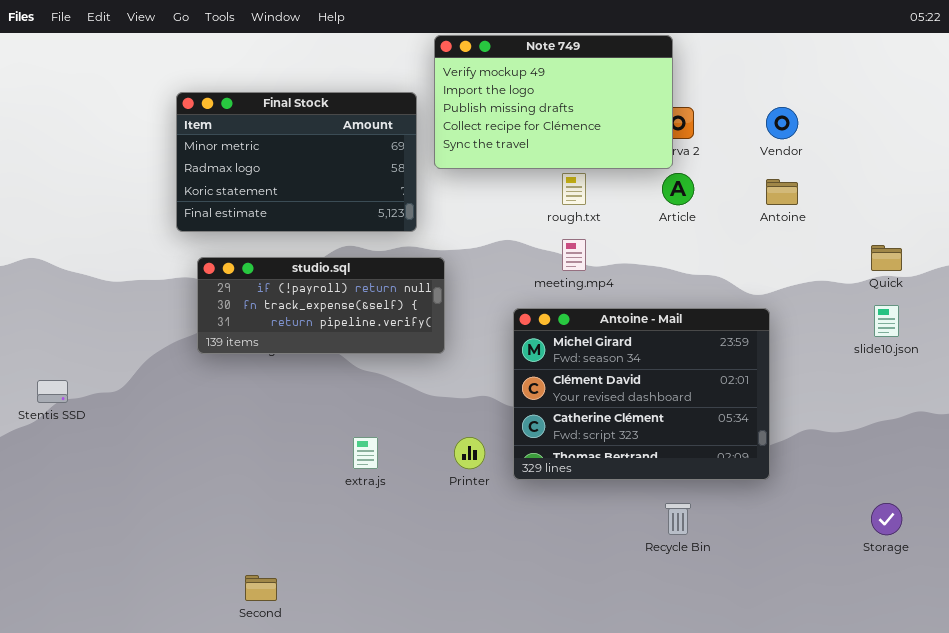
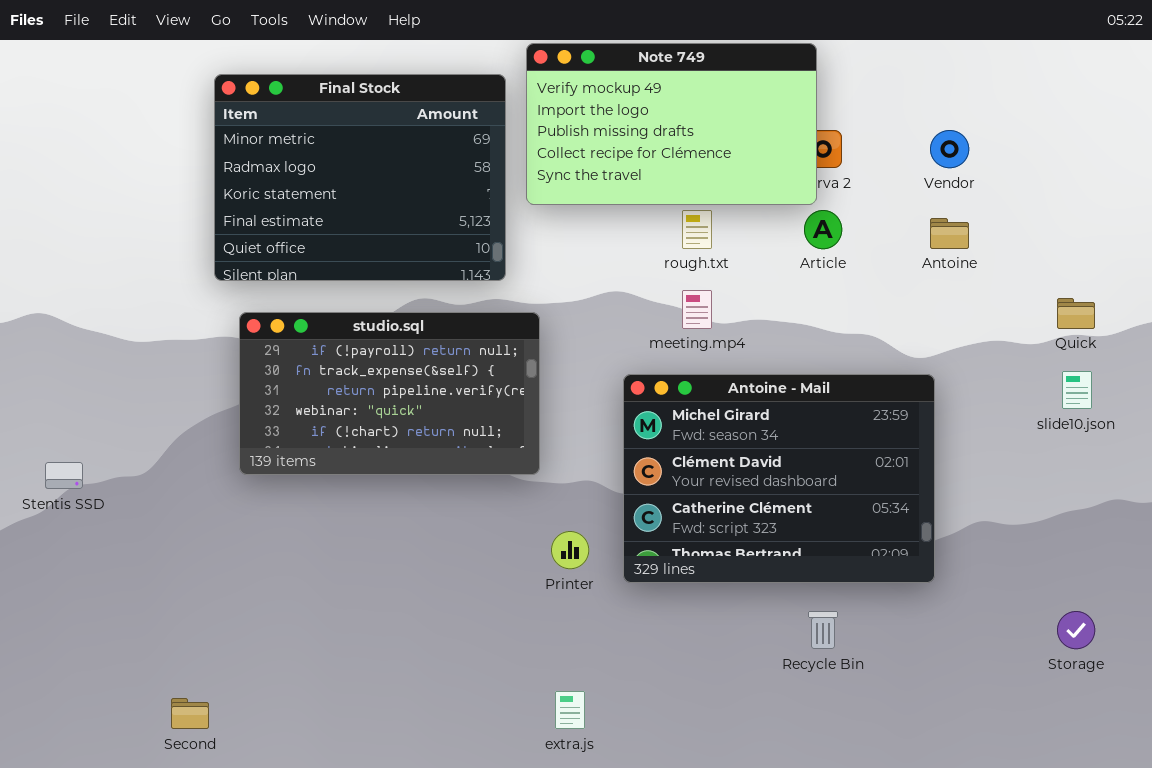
Final Stock: [176,92,417,232] -> [214,74,506,281], resized
studio.sql: [197,257,445,354] -> [239,312,540,475], resized
extra.js: [353,437,378,469] -> [555,691,585,729], moved
Second: [245,575,277,601] -> [171,698,209,729], moved

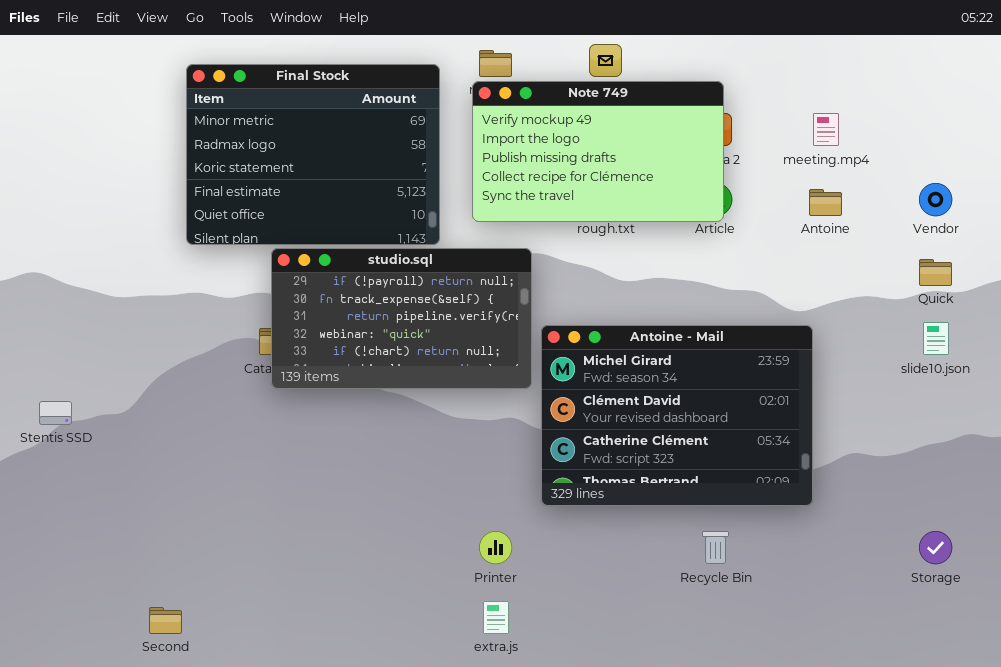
Note 749: [526,43,817,205] -> [472,81,724,222], moved
Vendor: [930,130,969,168] -> [919,183,952,216], moved
meeting.mp4: [682,290,712,329] -> [813,113,839,146], moved
studio.sql: [239,312,540,475] -> [271,248,532,389], moved
Printer: [551,531,589,569] -> [479,531,512,564], moved

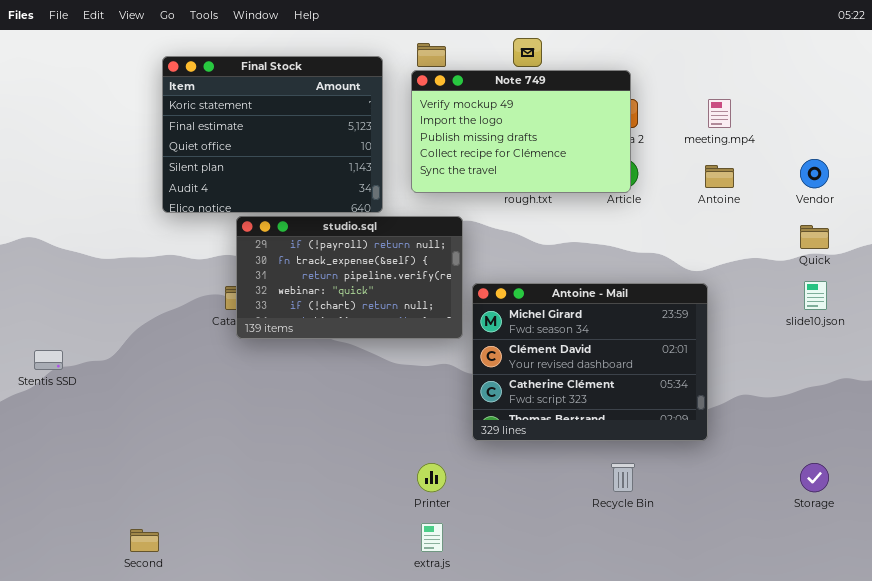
Final Stock: [186,64,440,245] -> [162,56,383,213], scrolled down 2 rows

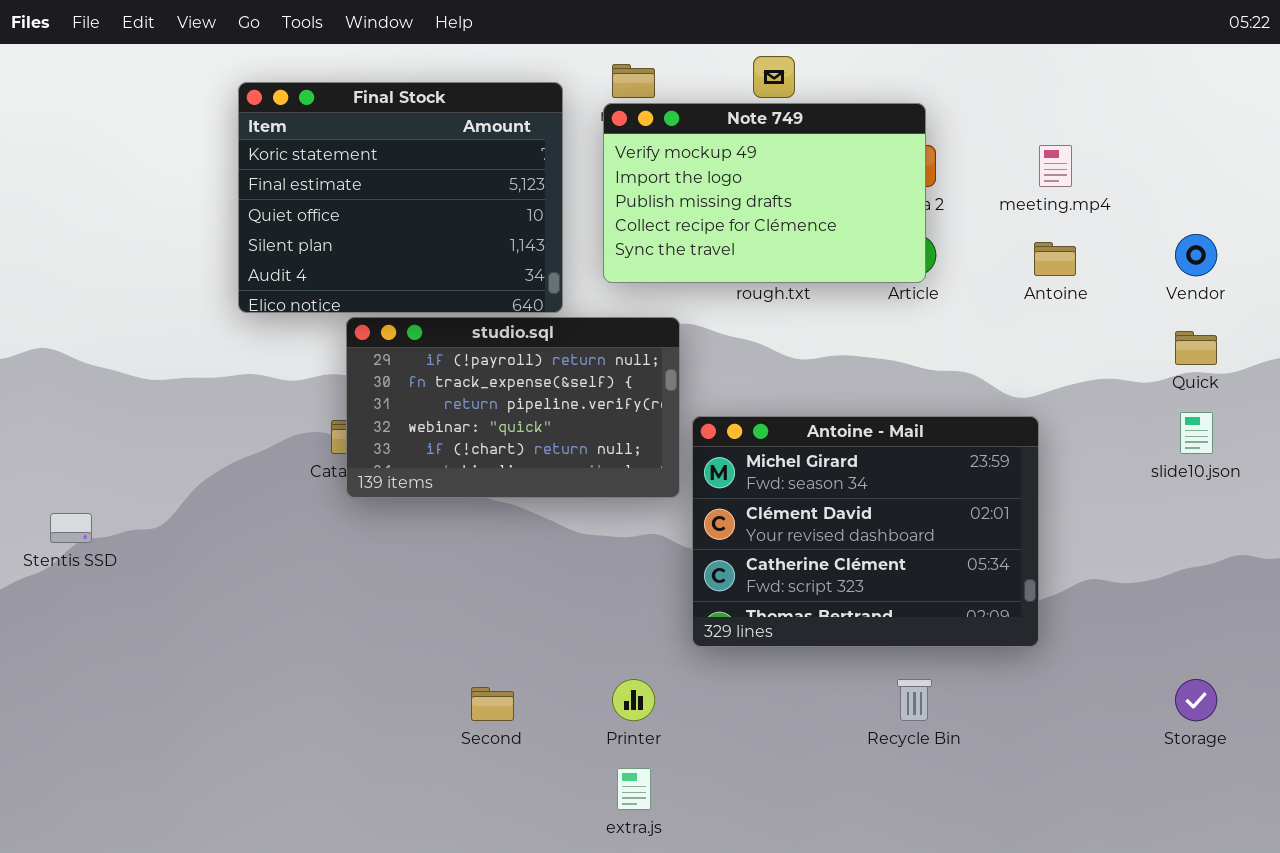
Second: [130,529,159,552] -> [471,687,514,721], moved

